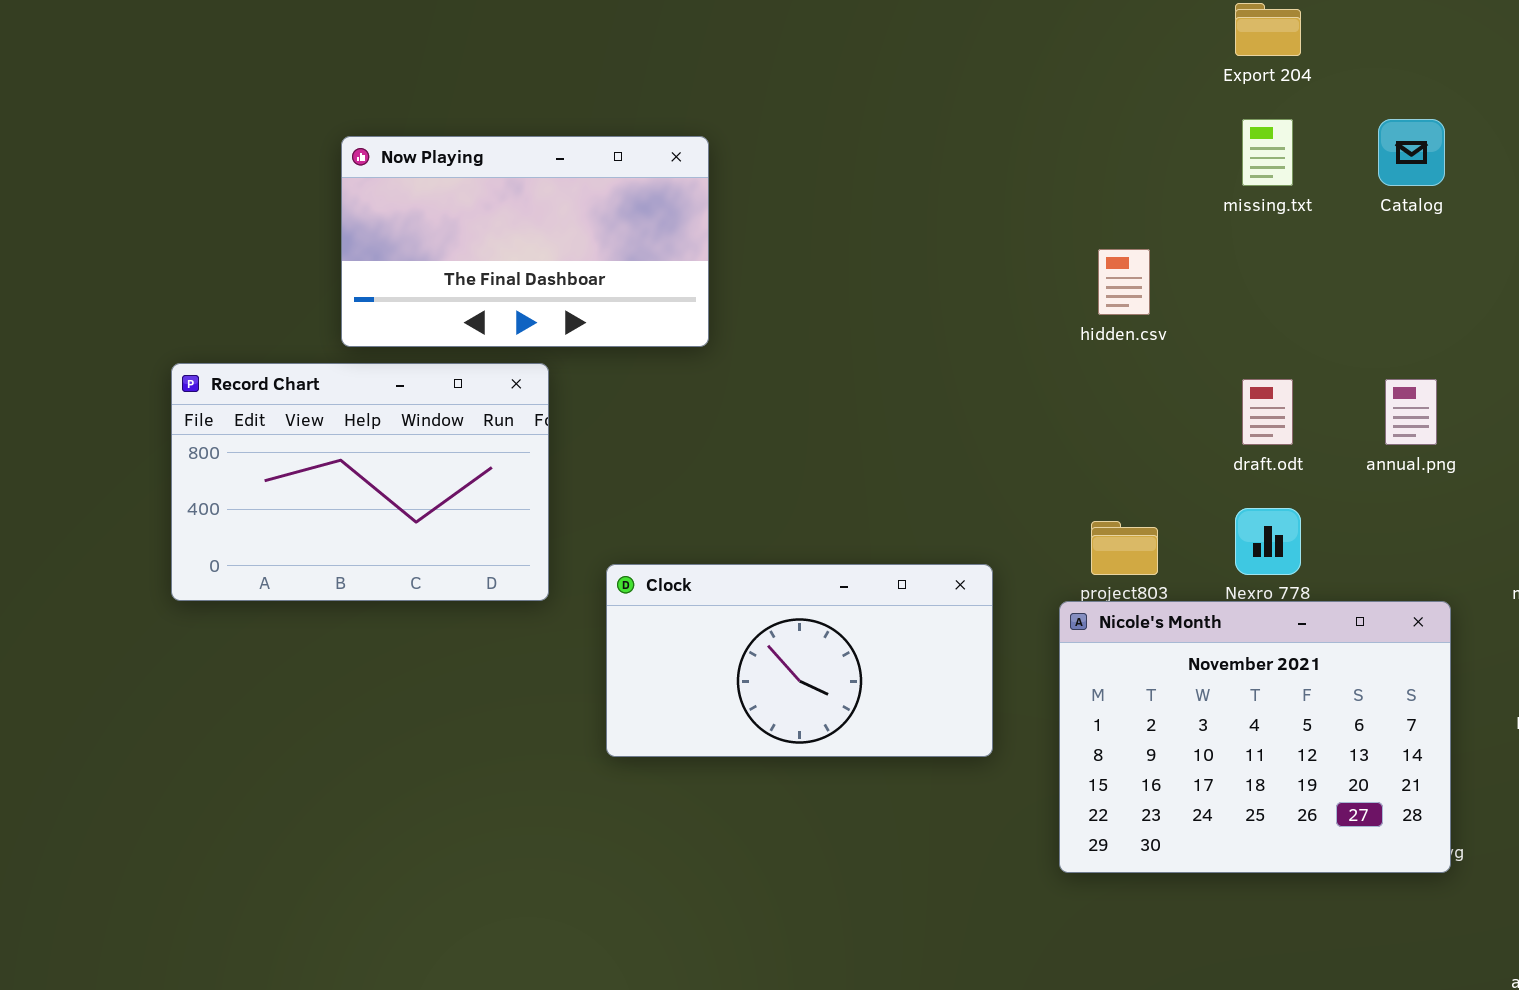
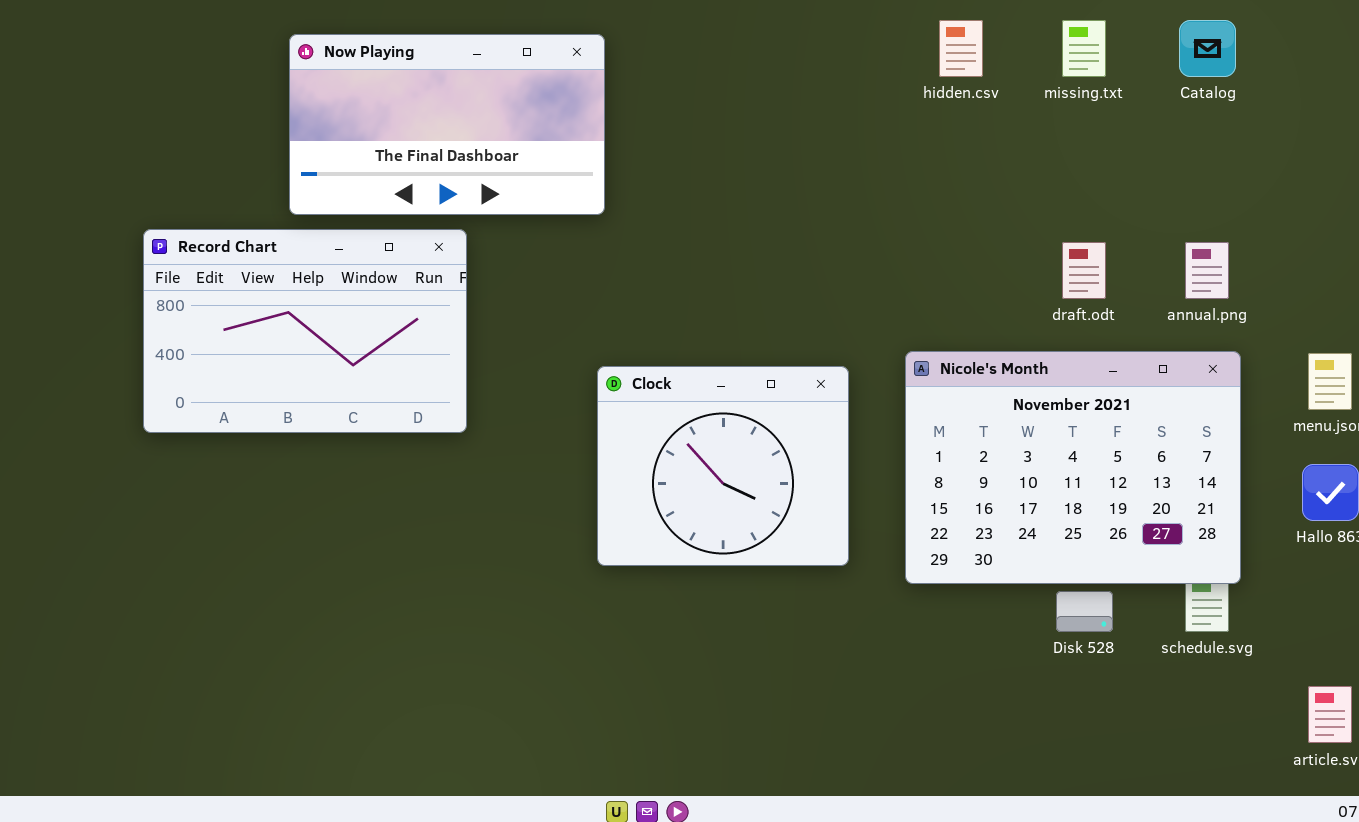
hidden.csv: [1098,249,1150,315] -> [939,20,983,77], moved
Clock: [606,564,993,757] -> [597,366,849,566], resized
Nicole's Month: [1059,601,1451,873] -> [905,351,1241,584], moved

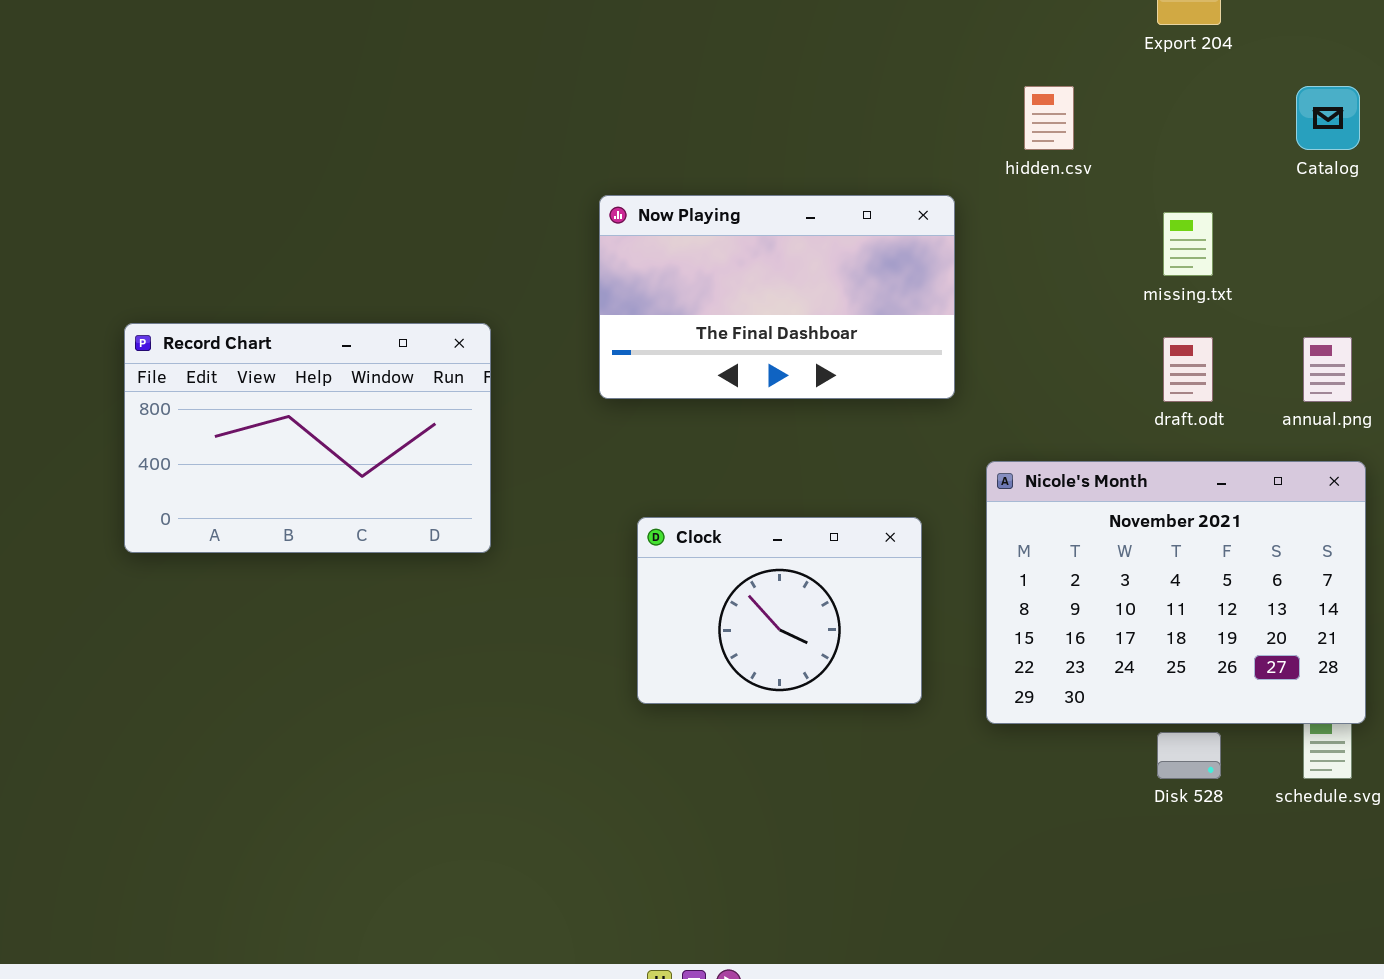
missing.txt: [1062,20,1106,77] -> [1163,212,1213,276], moved
Now Playing: [289,34,605,215] -> [599,195,955,399], moved
Clock: [597,366,849,566] -> [637,517,922,704], resized

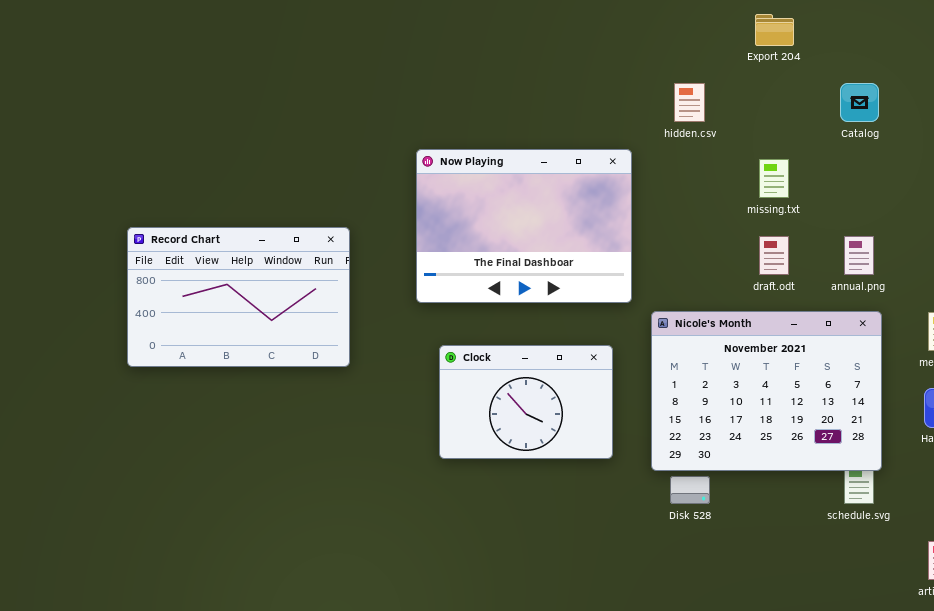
Now Playing: [599,195,955,399] -> [416,149,632,303], resized
Disk 528: [1157,732,1221,779] -> [670,476,710,504], moved

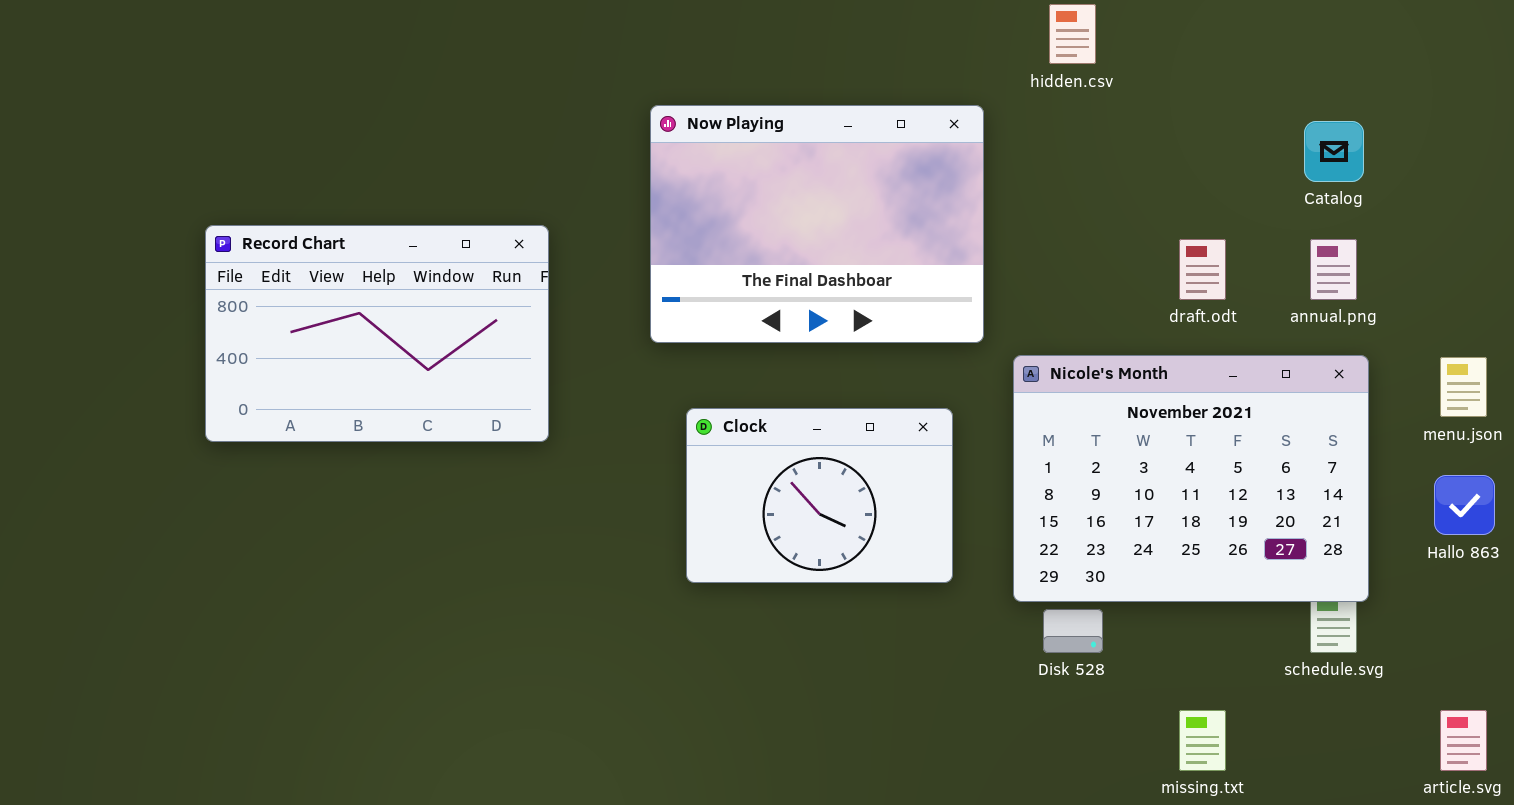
Catalog: [840,83,879,122] -> [1304,121,1364,182], moved
missing.txt: [759,159,789,198] -> [1179,710,1226,771], moved

